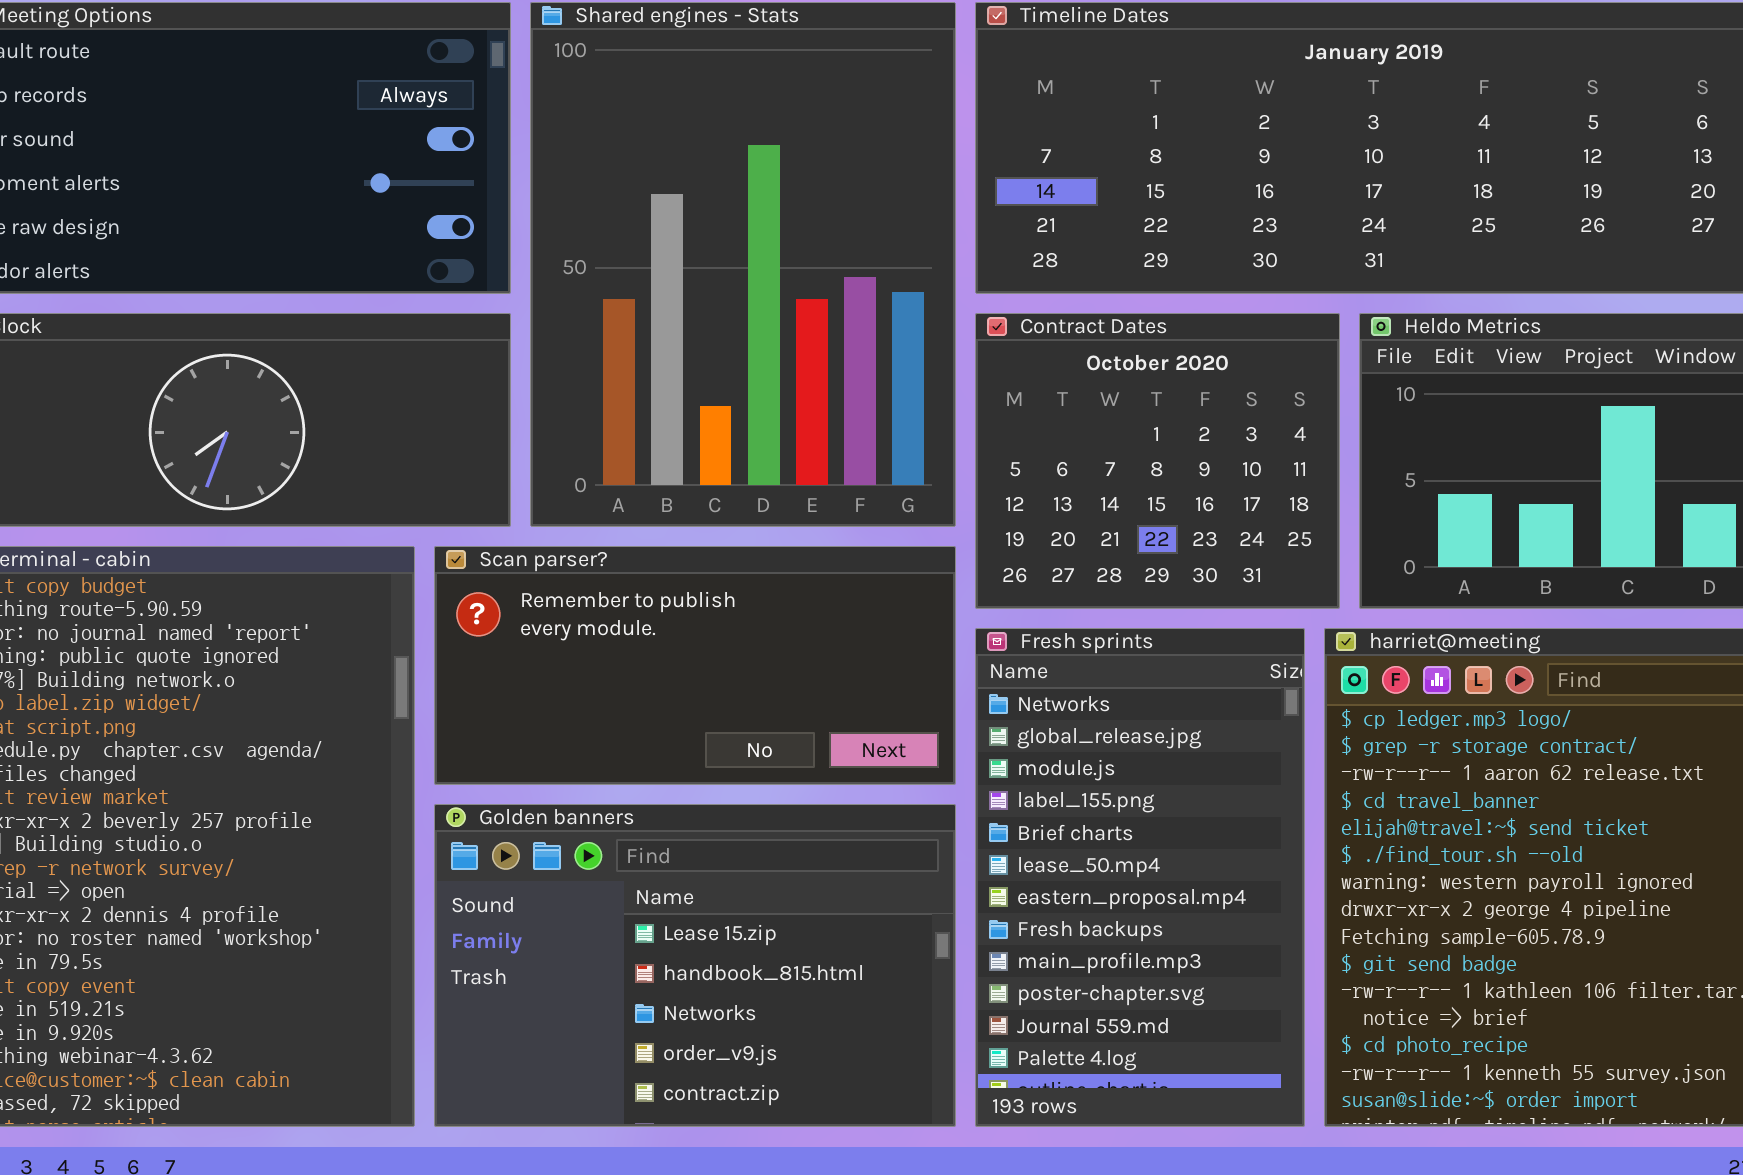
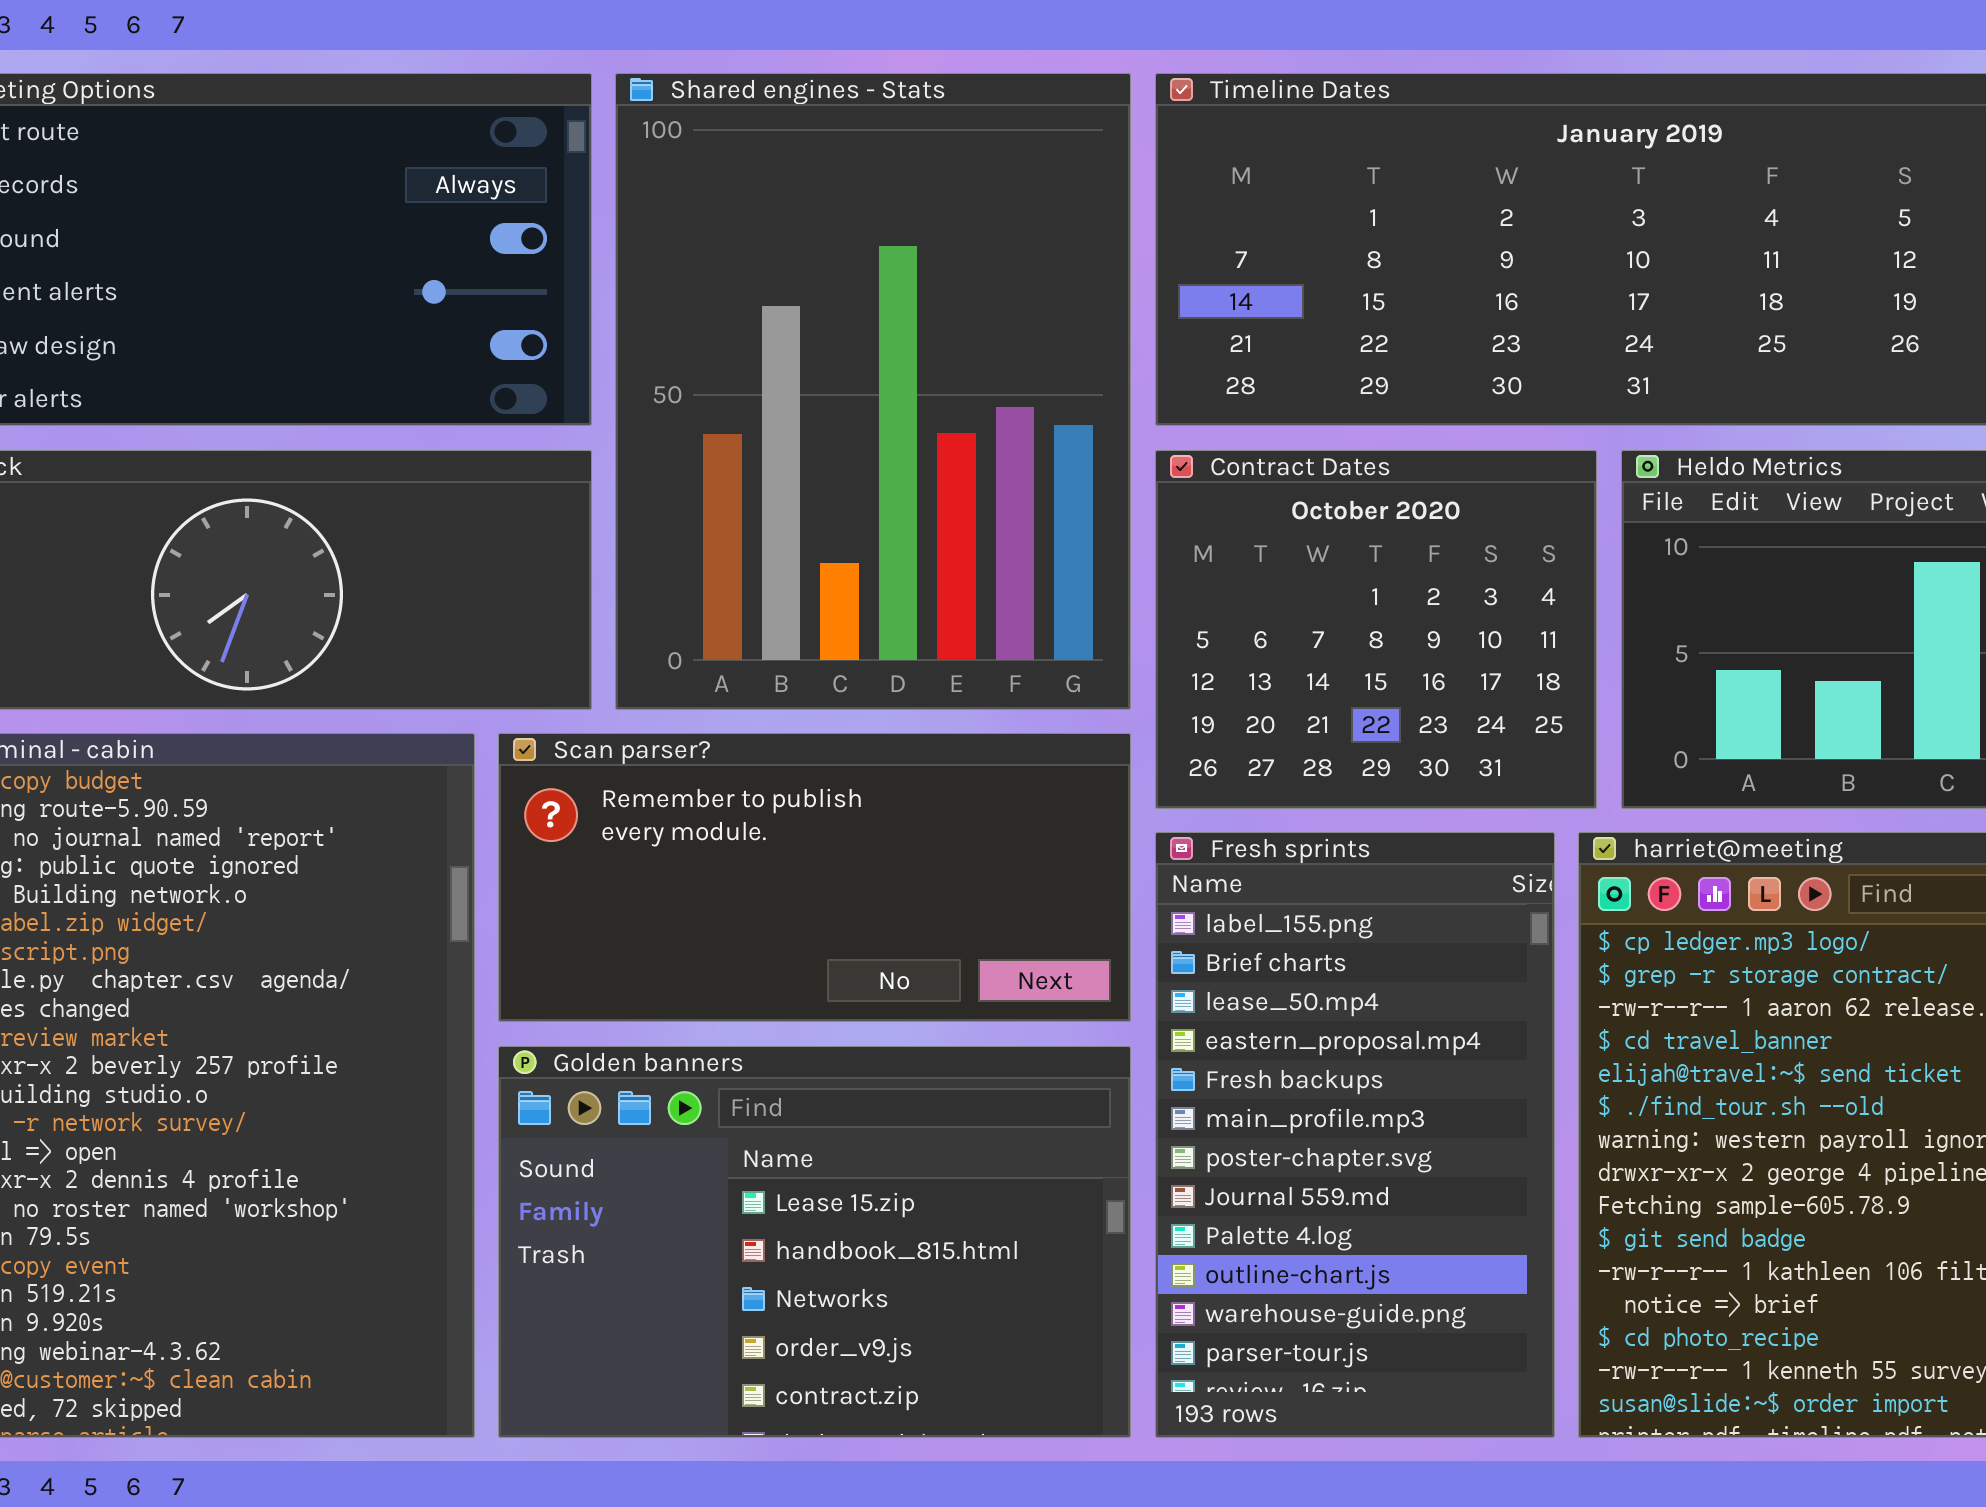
Fresh sprints: [975,628,1305,1127] -> [1155,832,1555,1438], scrolled down 3 rows

